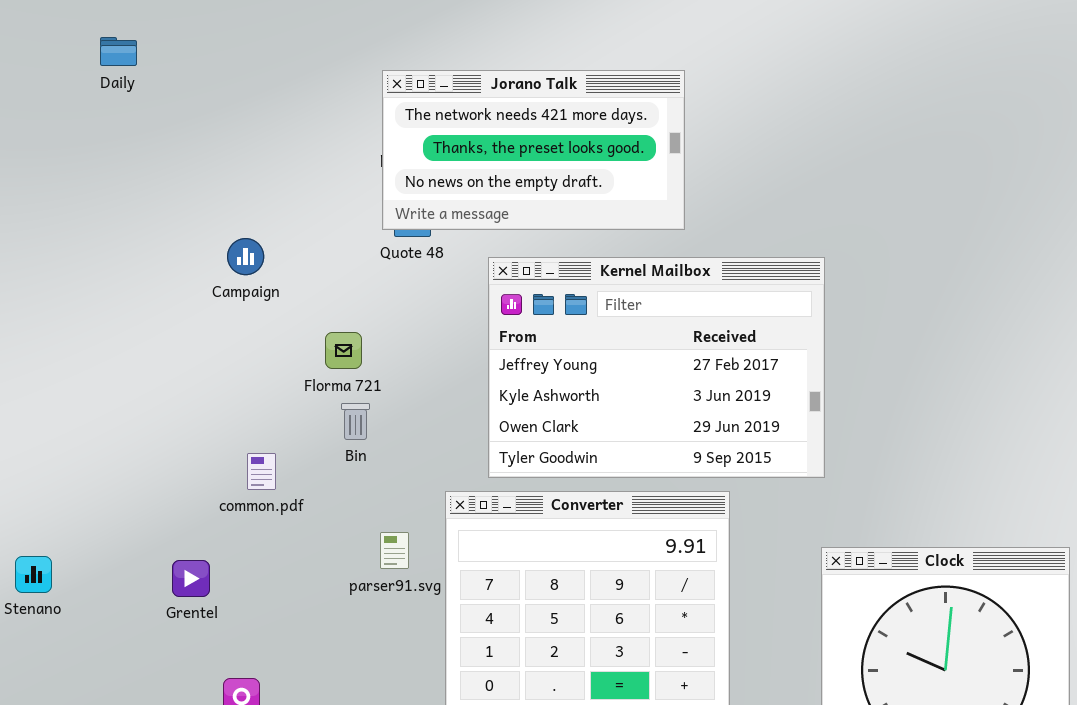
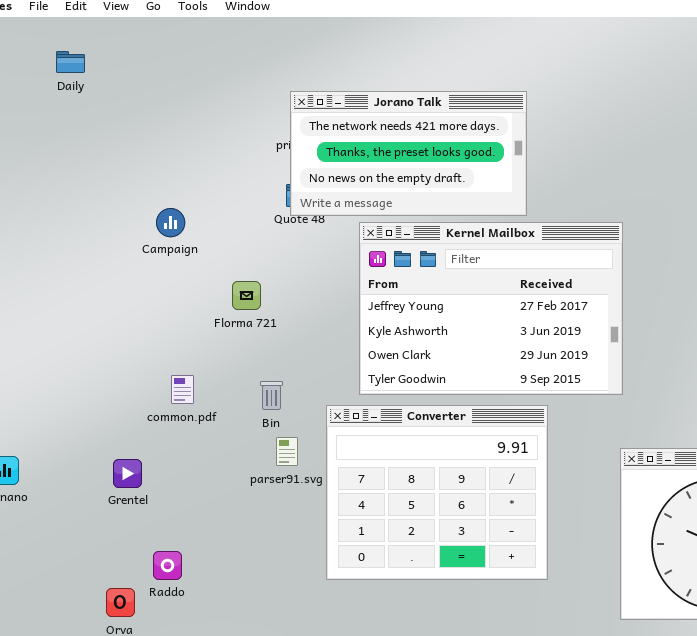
Jorano Talk: [382,70,685,230] -> [290,91,527,216], moved
Bin: [341,403,370,440] -> [260,381,283,410], moved

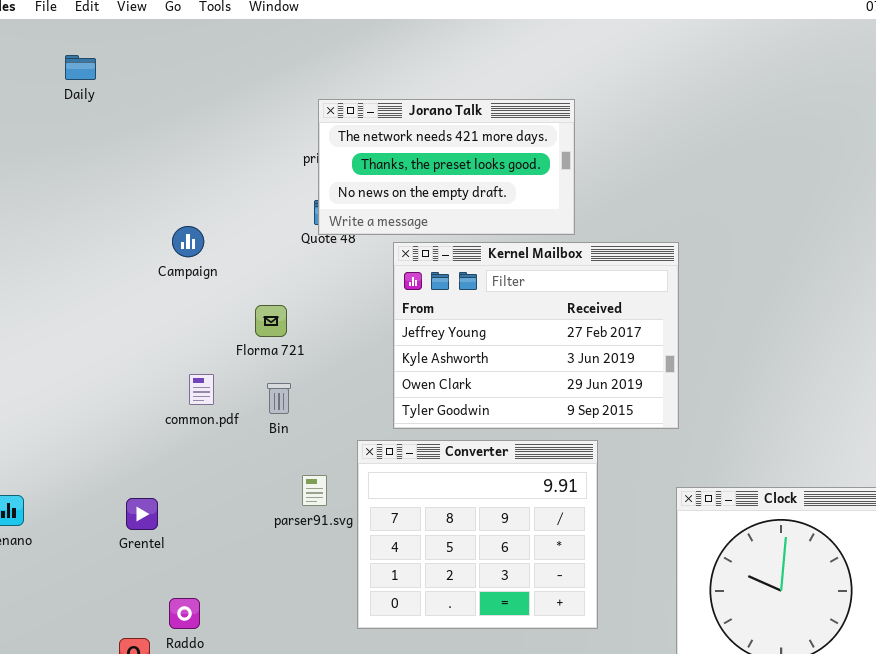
common.pdf: [171,375,194,404] -> [189,374,214,405], moved
Bin: [260,381,283,410] -> [267,383,291,414], moved

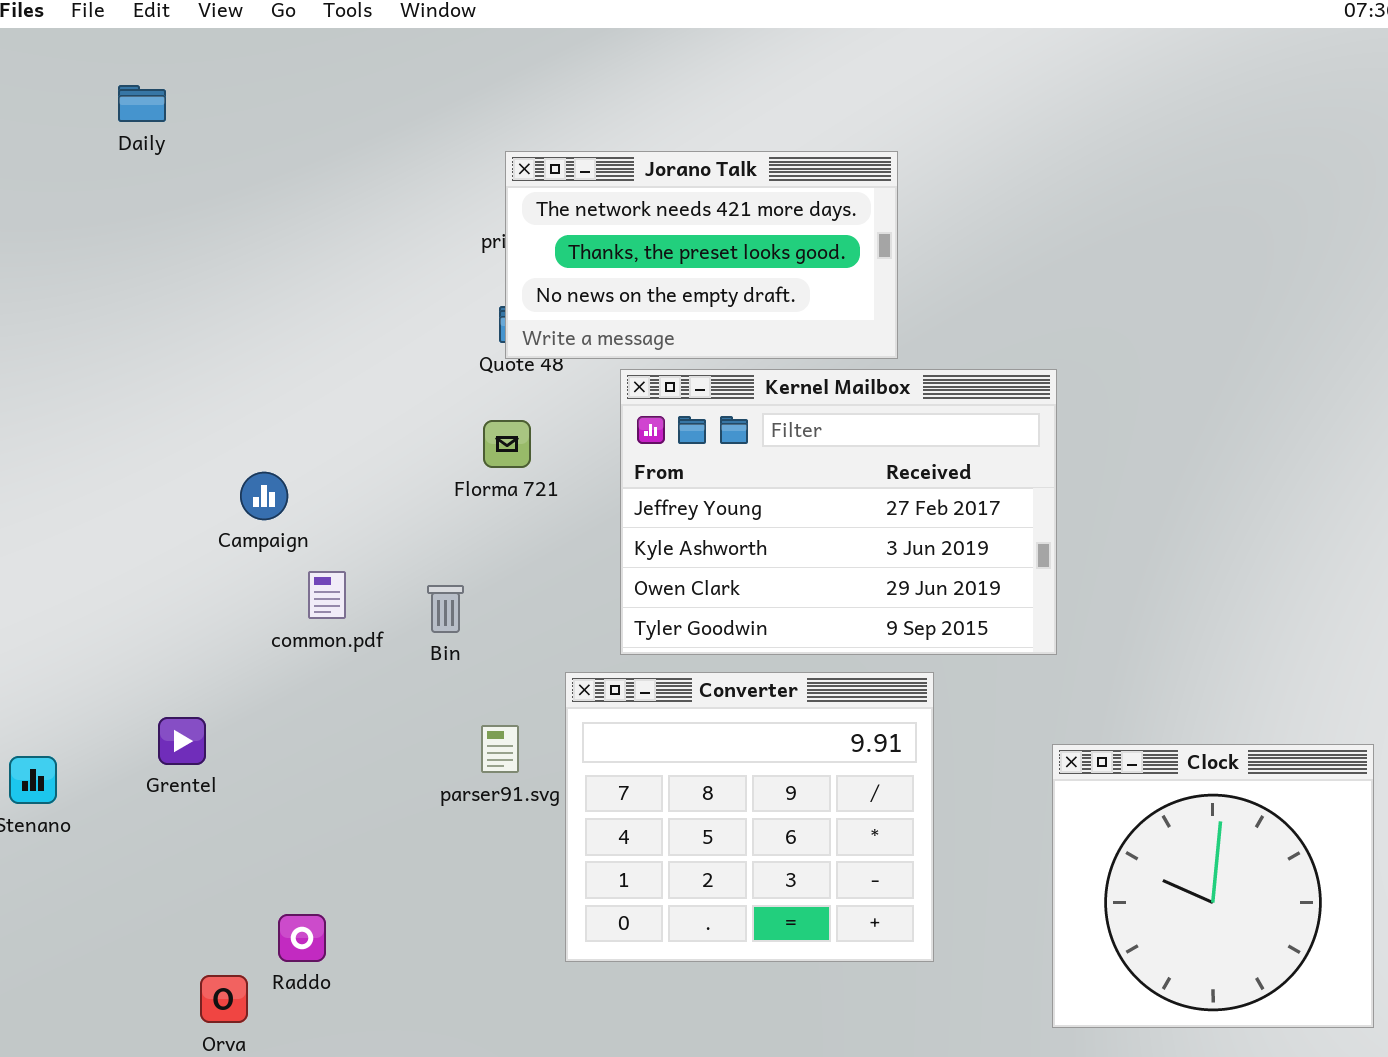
Campaign: [172,226,204,257] -> [240,472,288,520], moved
Florma 721: [255,305,287,337] -> [483,420,531,468], moved
Grentel: [126,498,158,530] -> [158,717,206,765], moved

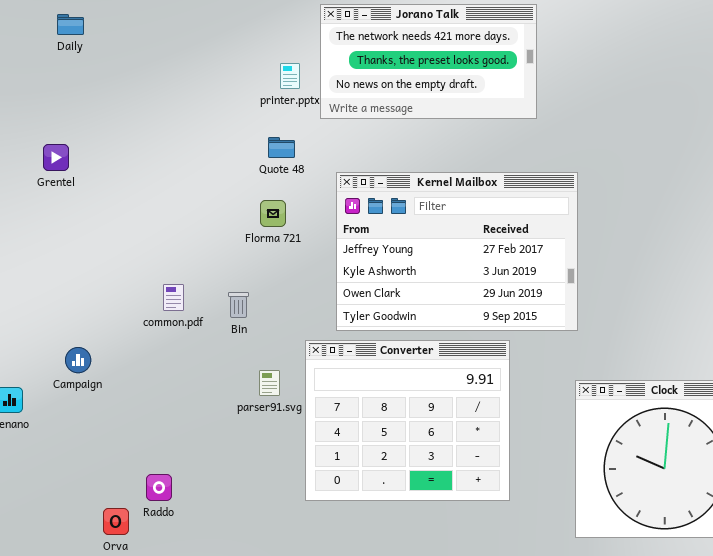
Jorano Talk: [505,151,898,359] -> [320,4,537,119], moved
Campaign: [240,472,288,520] -> [65,347,91,373], moved
Grentel: [158,717,206,765] -> [43,144,69,171], moved

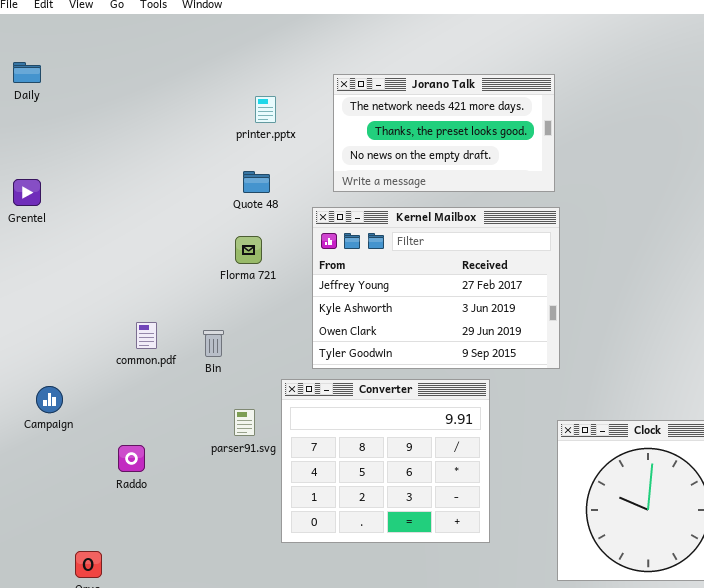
Jorano Talk: [320,4,537,119] -> [333,74,555,192], moved
Daily: [57,14,84,35] -> [13,62,41,83], moved
Raddo: [146,474,172,501] -> [118,445,145,472], moved

